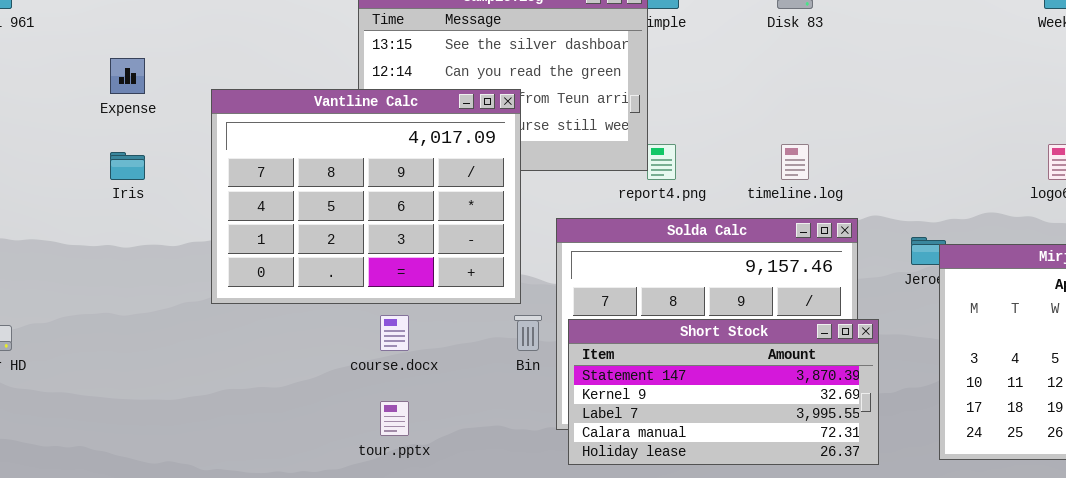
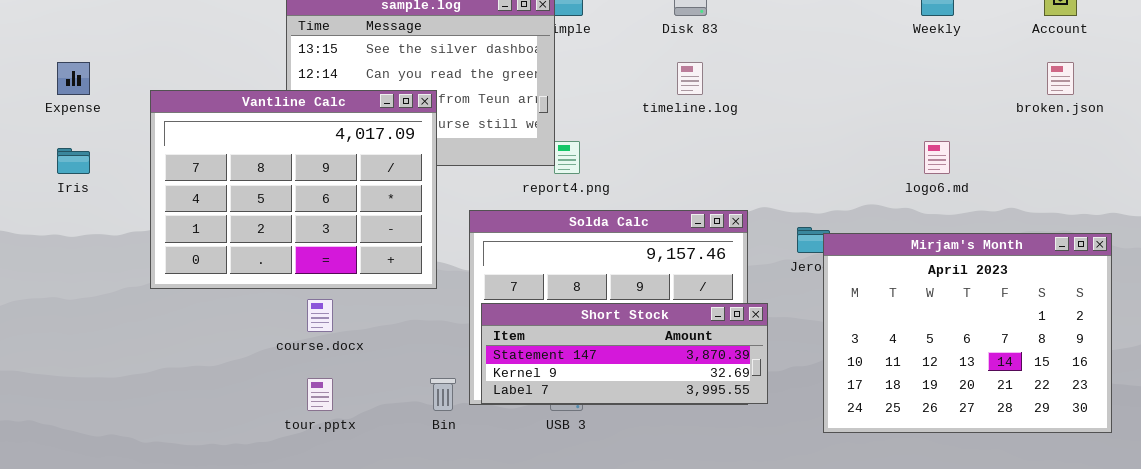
timeline.log: [781,144,809,180] -> [677,62,703,95], moved
Bin: [514,315,542,351] -> [430,378,456,411], moved
Short Stock: [568,319,879,465] -> [481,303,768,404], resized

